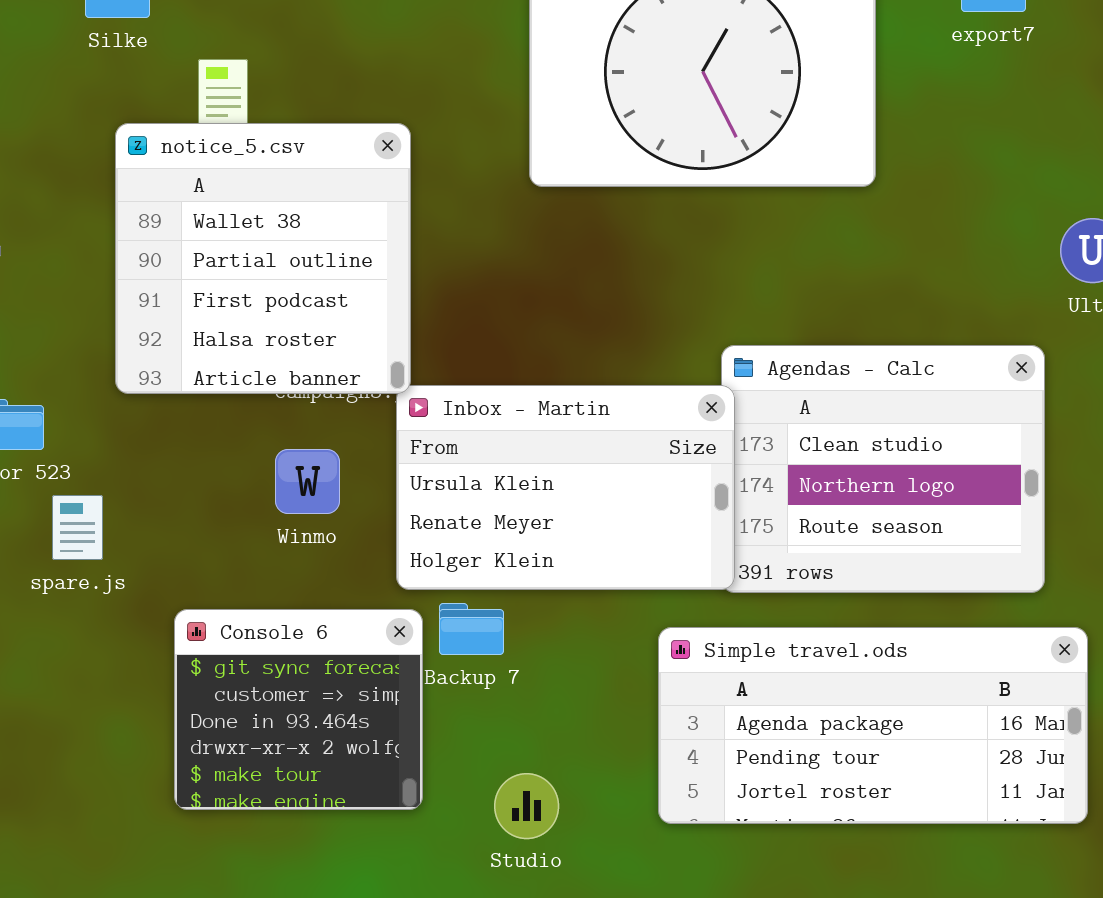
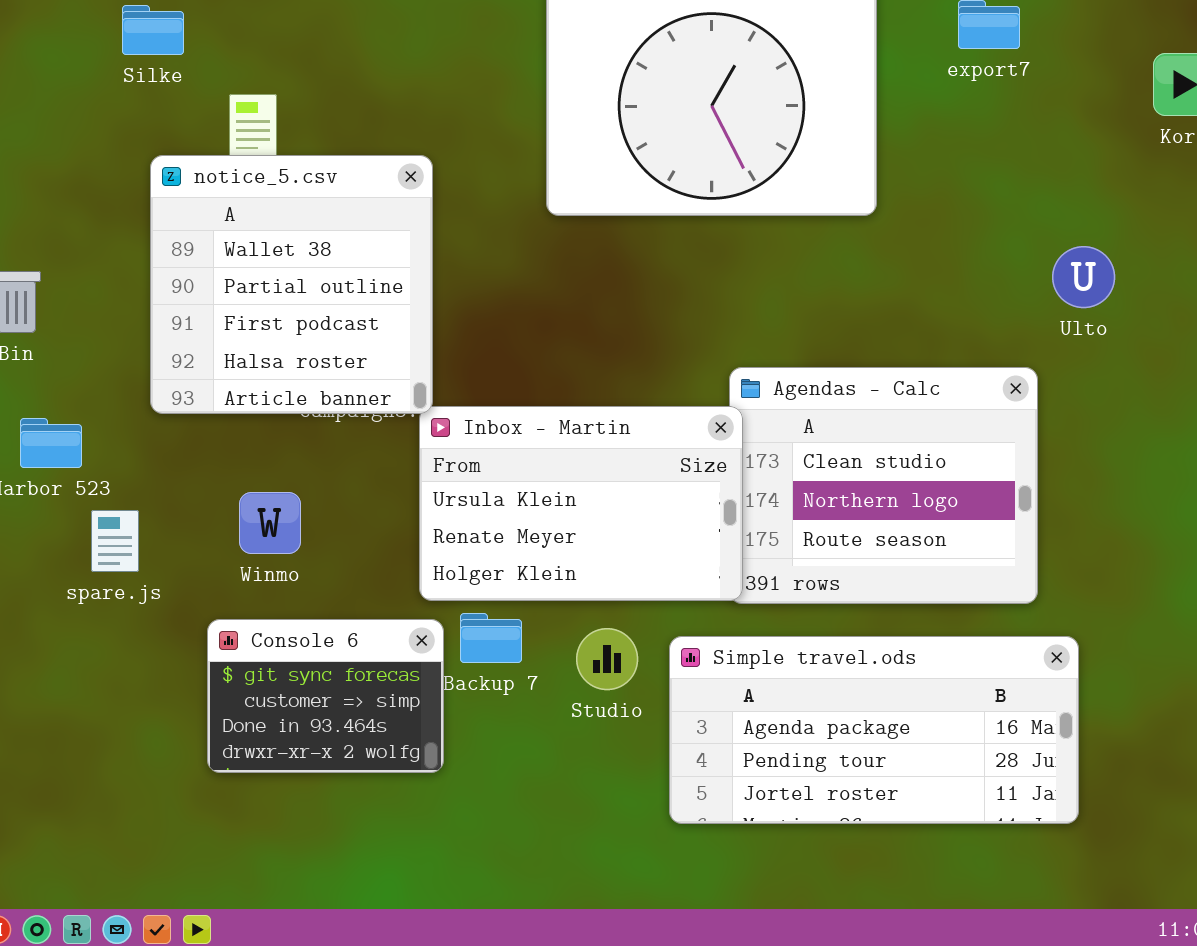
Winmo: [275,449,340,514] -> [239,492,301,554], moved
Console 6: [174,609,423,810] -> [207,619,444,773], resized
Studio: [494,773,559,839] -> [576,628,638,690], moved

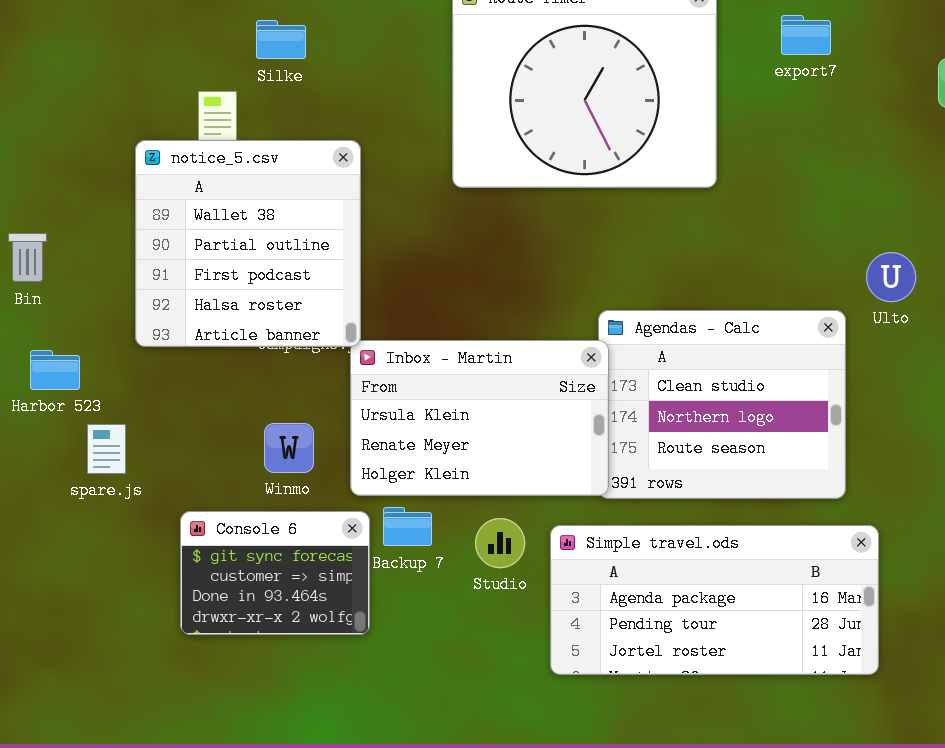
Silke: [122,5,184,55] -> [256,20,306,59], moved
Ulto: [1052,246,1115,308] -> [866,252,916,302], moved
Winmo: [239,492,301,554] -> [264,423,314,473], moved

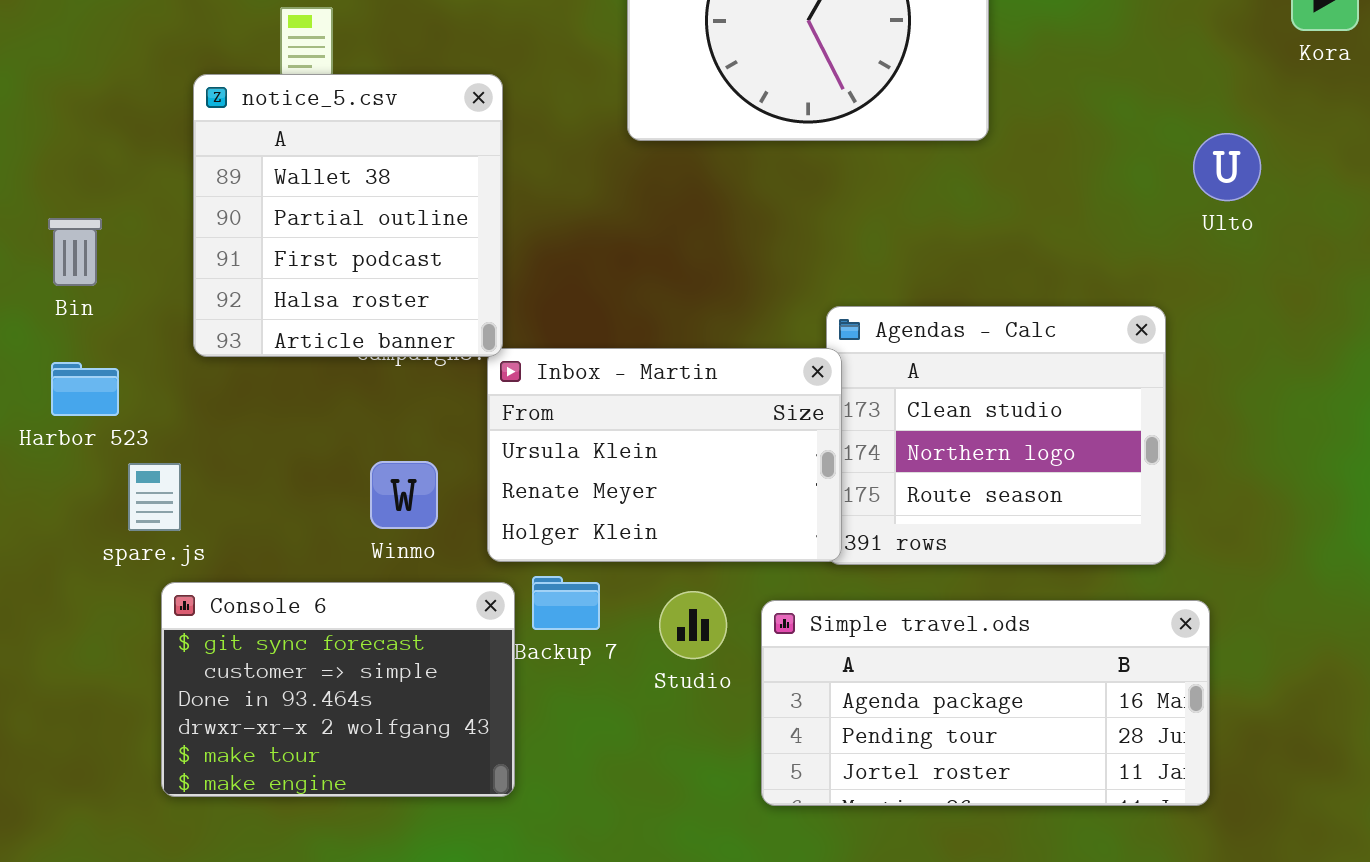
Bin: [8,233,47,282] -> [48,218,102,286], moved
Ulto: [866,252,916,302] -> [1193,133,1261,201], moved
Console 6: [180,511,370,635] -> [161,582,515,797], resized

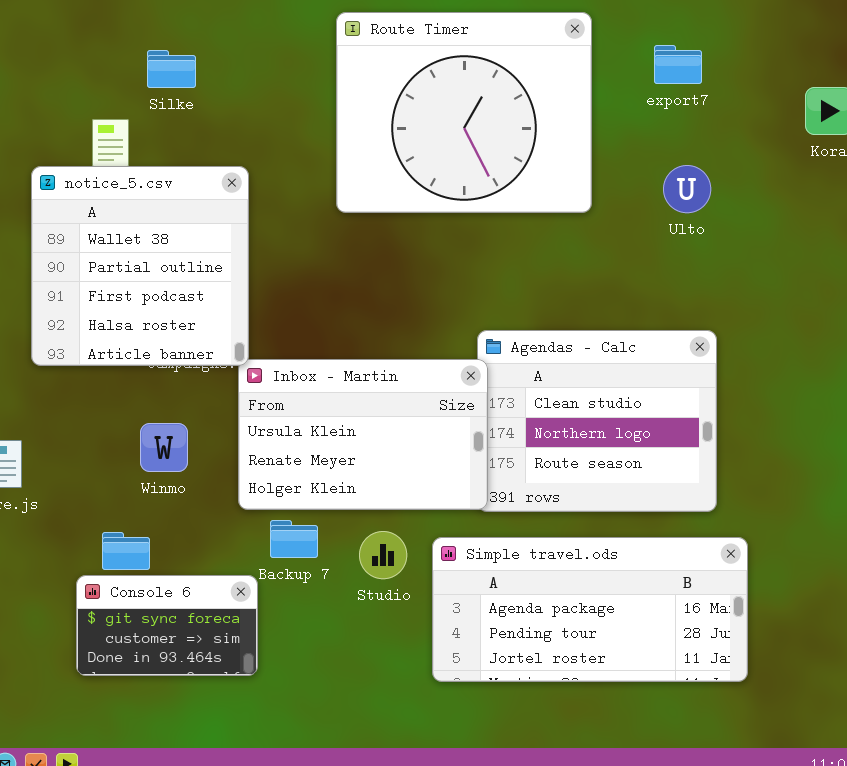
Ulto: [1193,133,1261,201] -> [663,165,711,213], moved
Winmo: [370,461,438,529] -> [140,423,188,472], moved
Console 6: [161,582,515,797] -> [76,575,258,676], resized

